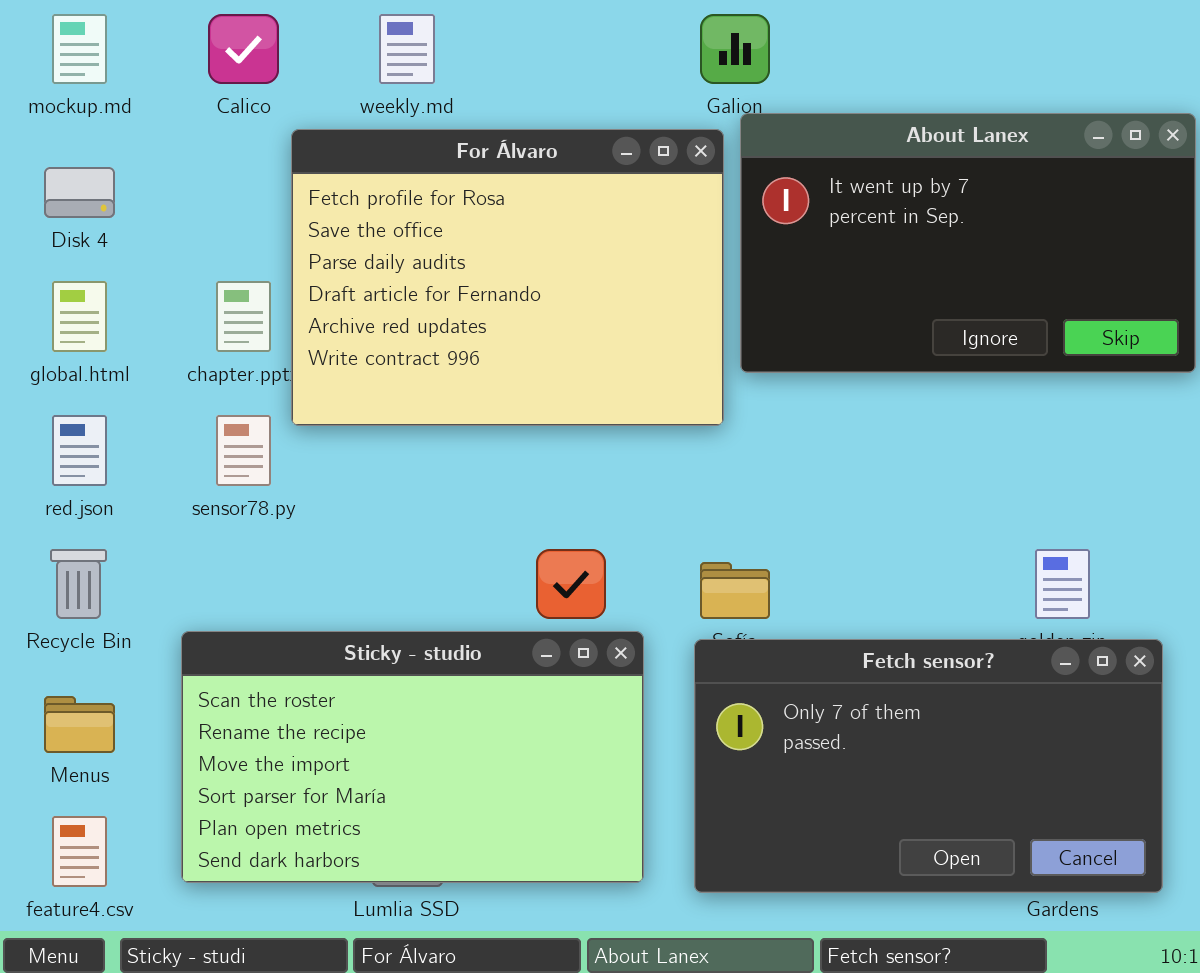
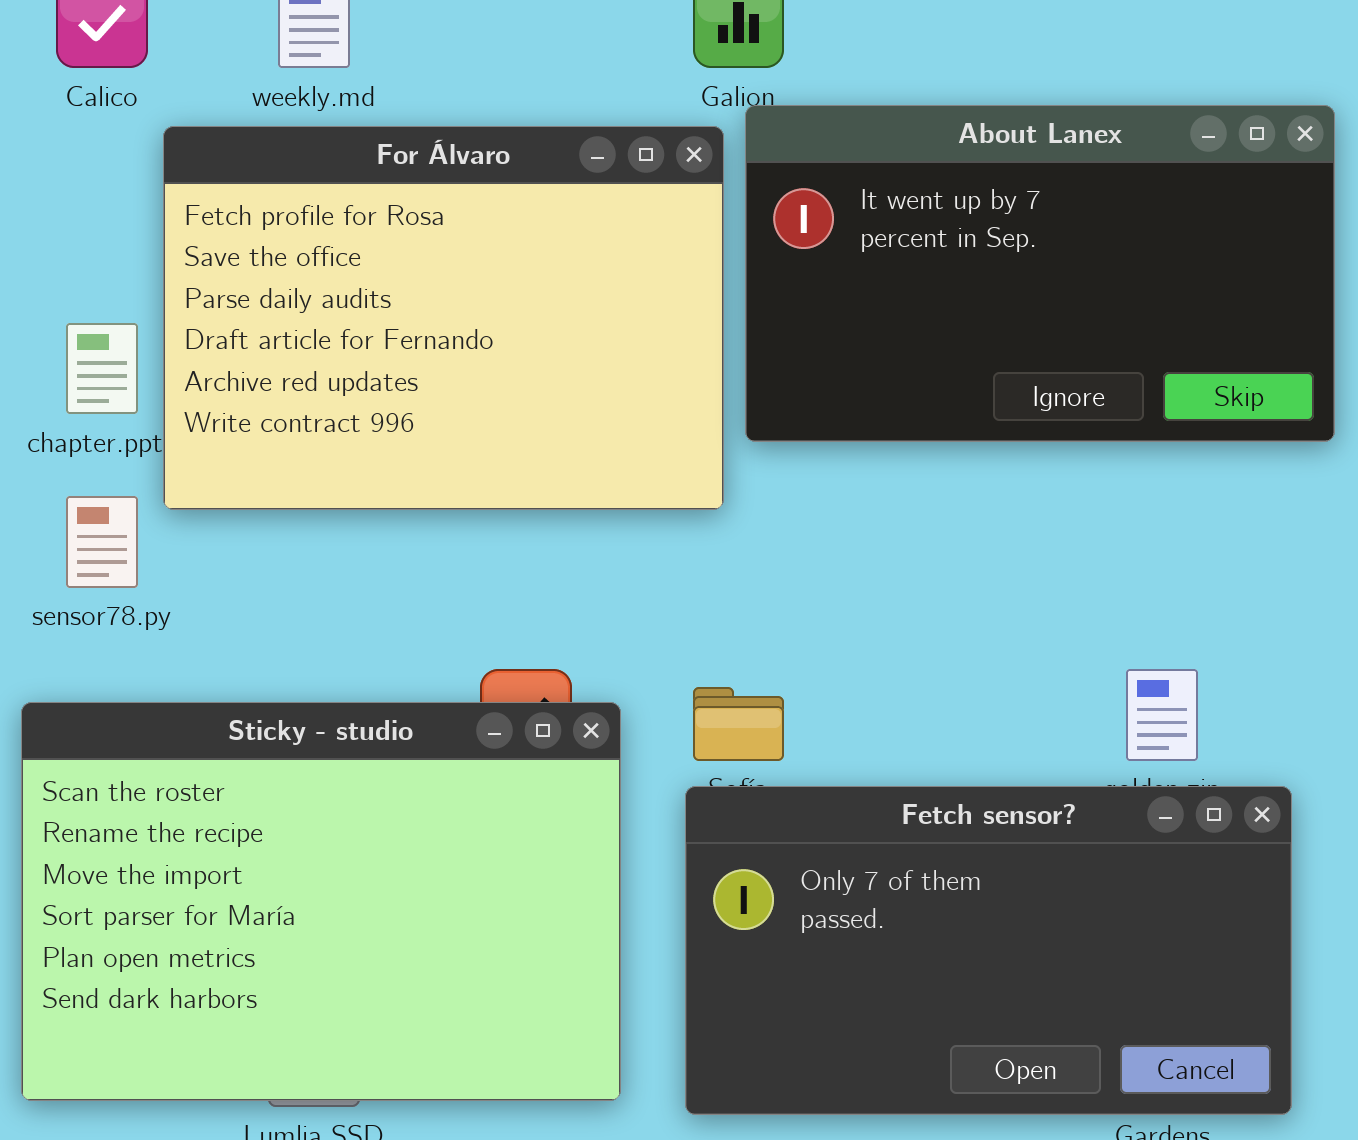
Sticky - studio: [181,631,644,883] -> [21,702,621,1101], resized

